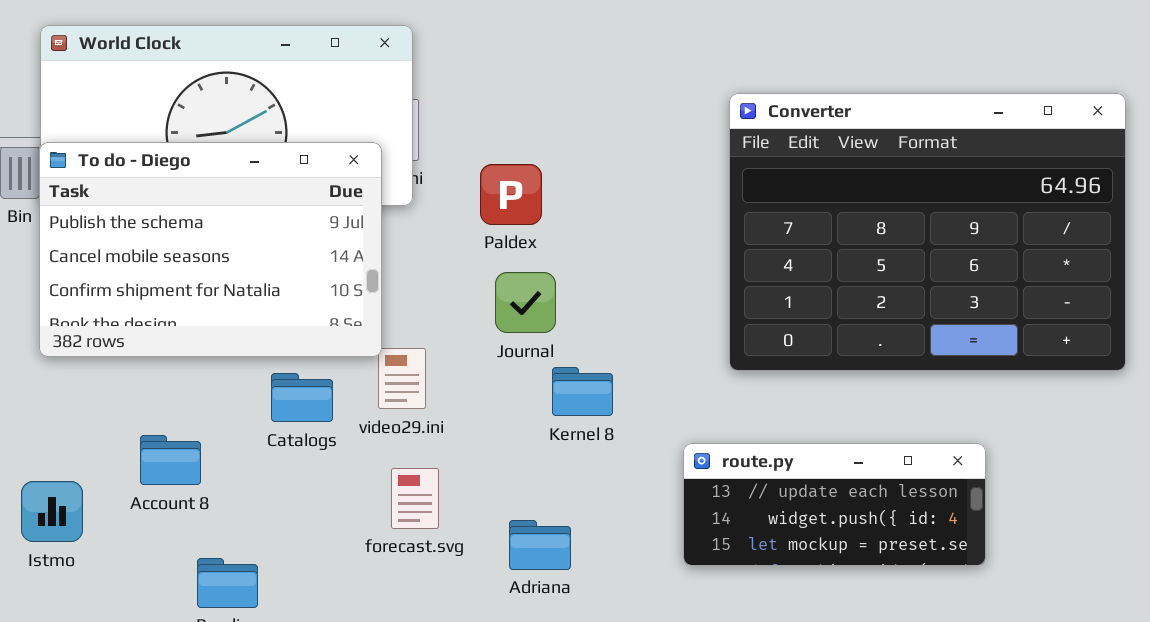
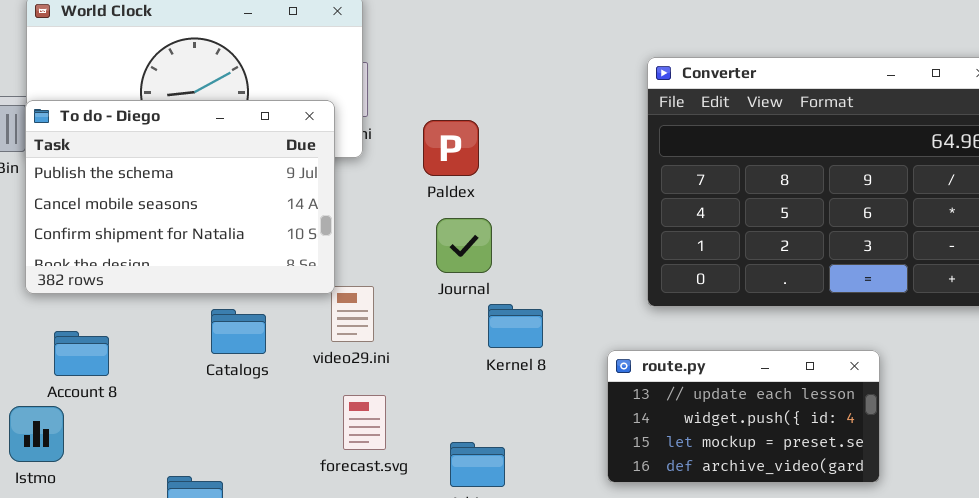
Catalogs: [271,373,333,422] -> [211,309,266,354], moved
Account 8: [140,435,201,485] -> [54,331,109,376], moved
route.py: [683,443,986,566] -> [607,350,880,483], resized

